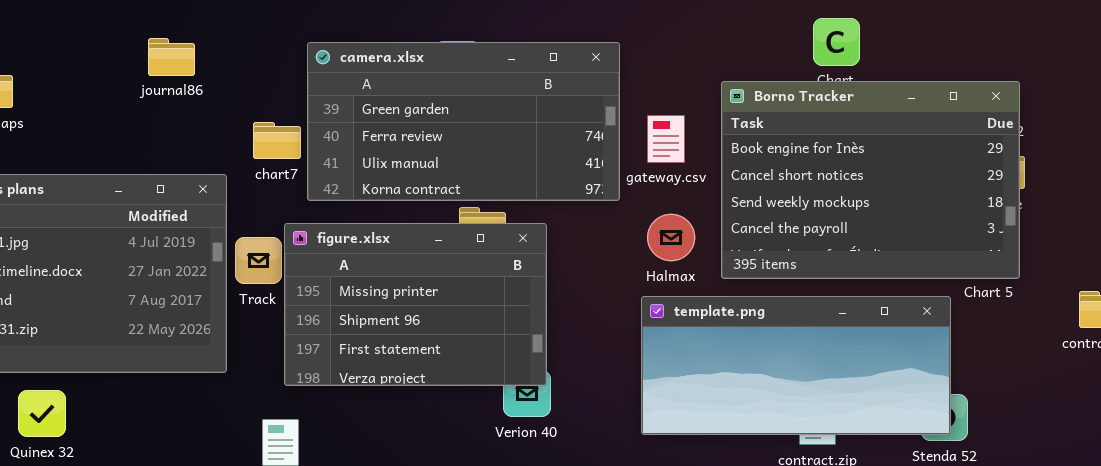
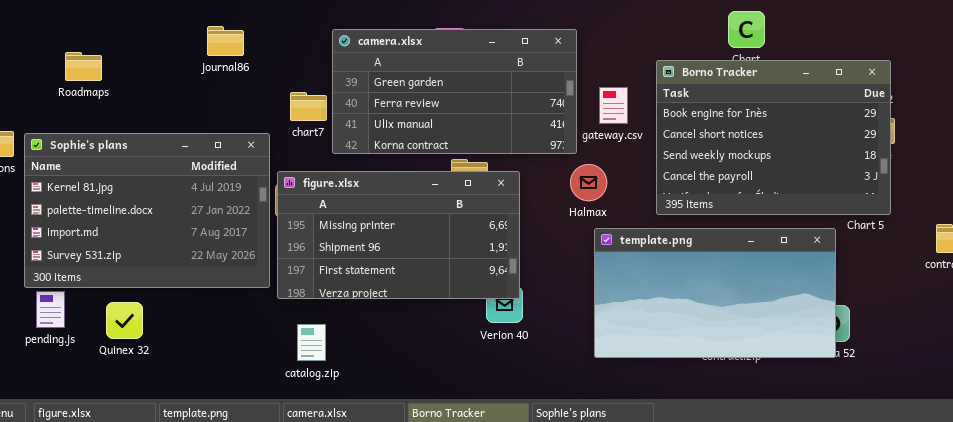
Halmax: [647,214,695,261] -> [570,164,607,201], moved
figure.xlsx: [284,223,547,386] -> [277,171,520,299], resized
template.png: [641,296,951,435] -> [594,228,836,358], resized

